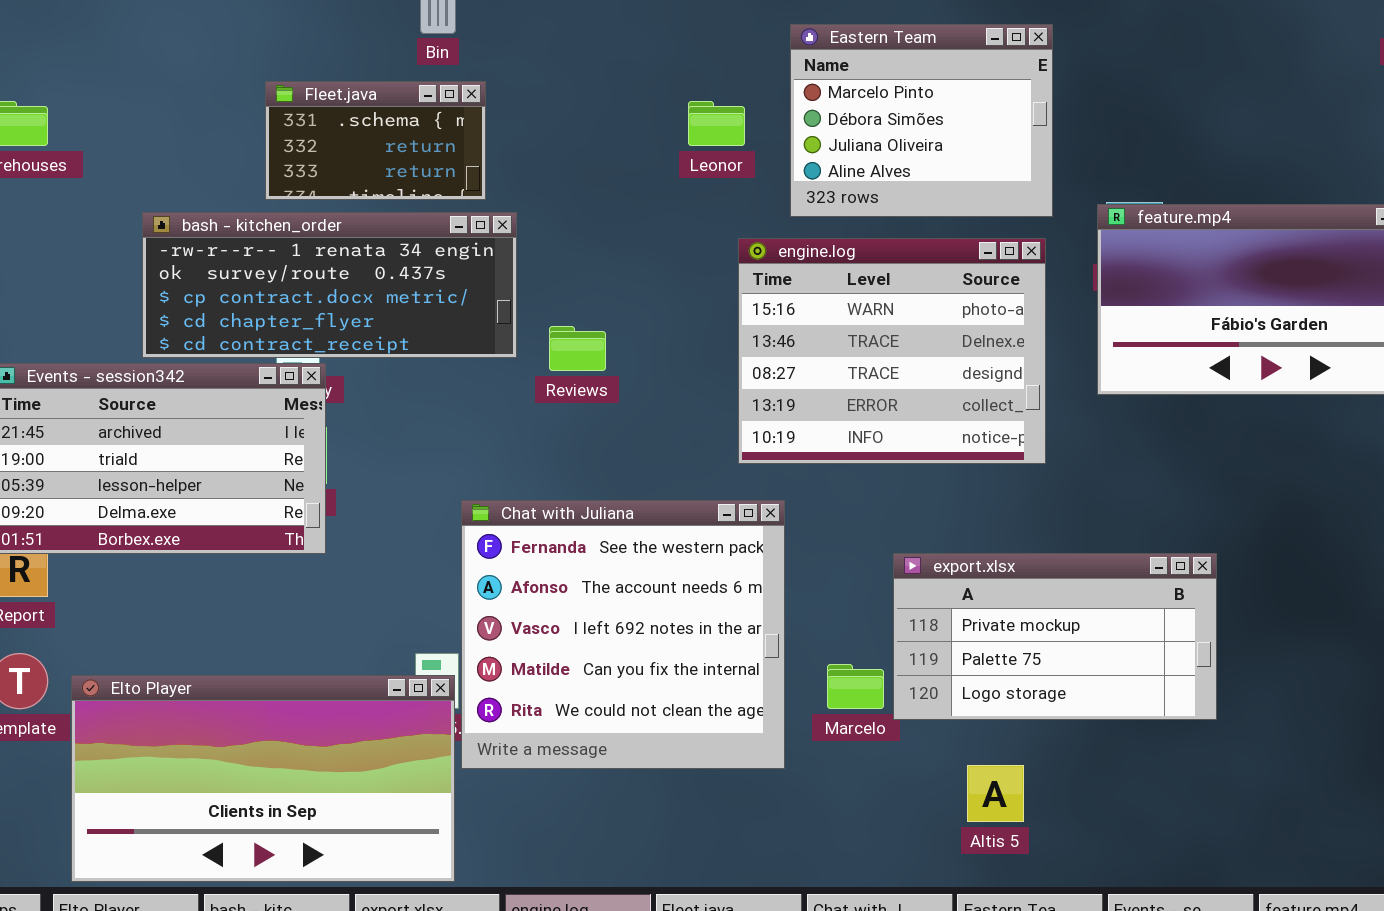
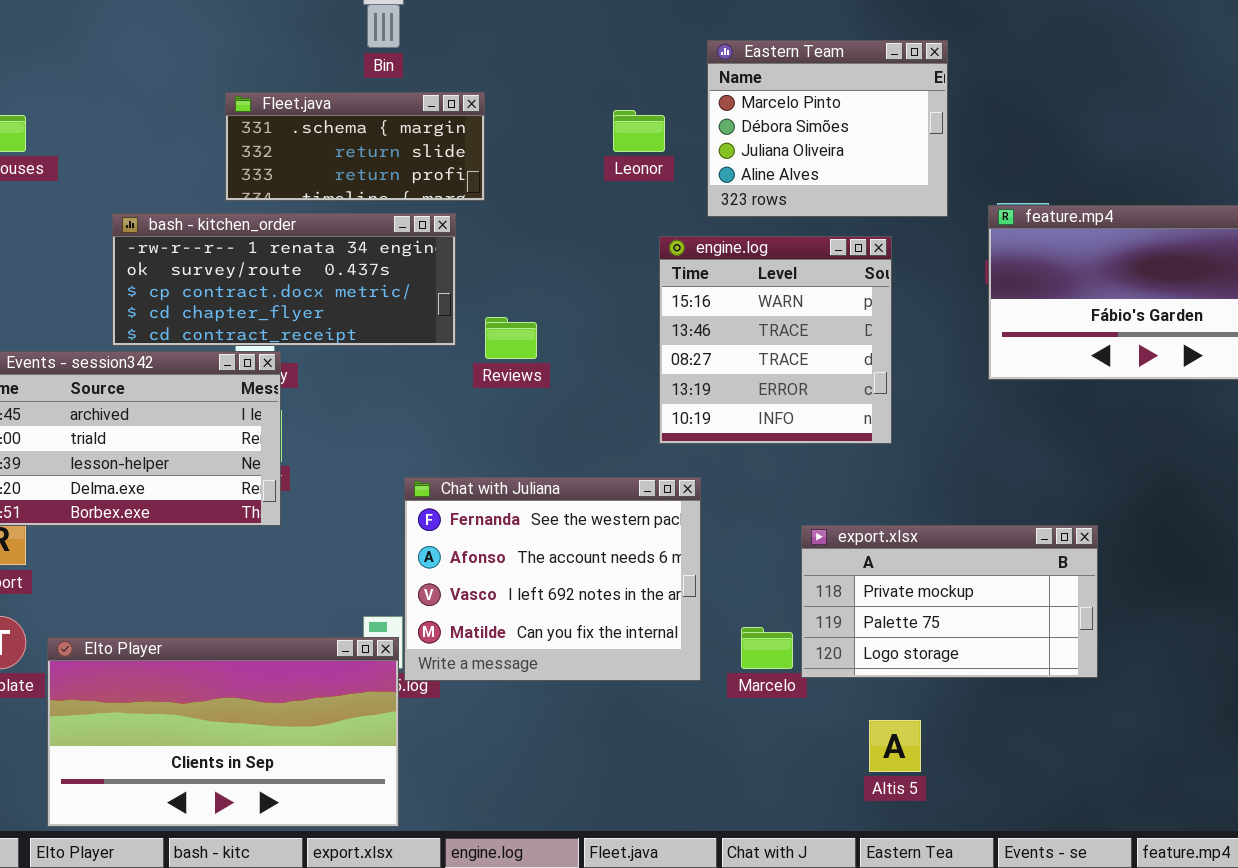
Fleet.java: [265,81,486,200] -> [225,92,485,201], resized
engine.log: [738,238,1046,464] -> [659,236,892,444], resized
Chat with Juliana: [461,500,785,769] -> [404,477,701,681], resized

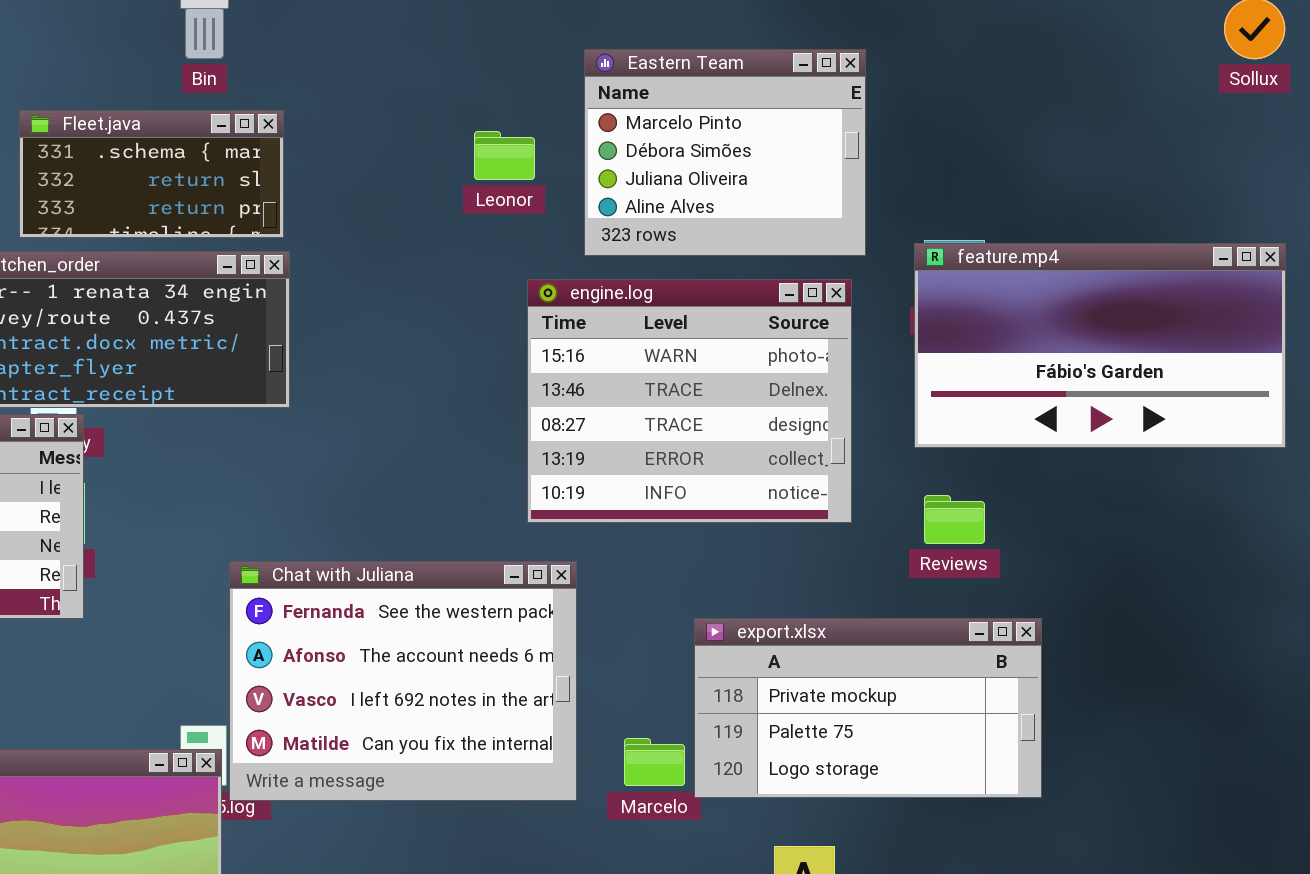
Fleet.java: [225,92,485,201] -> [19,110,284,238], resized
engine.log: [659,236,892,444] -> [527,279,852,523], resized
Reviews: [485,317,537,359] -> [924,495,985,544], moved

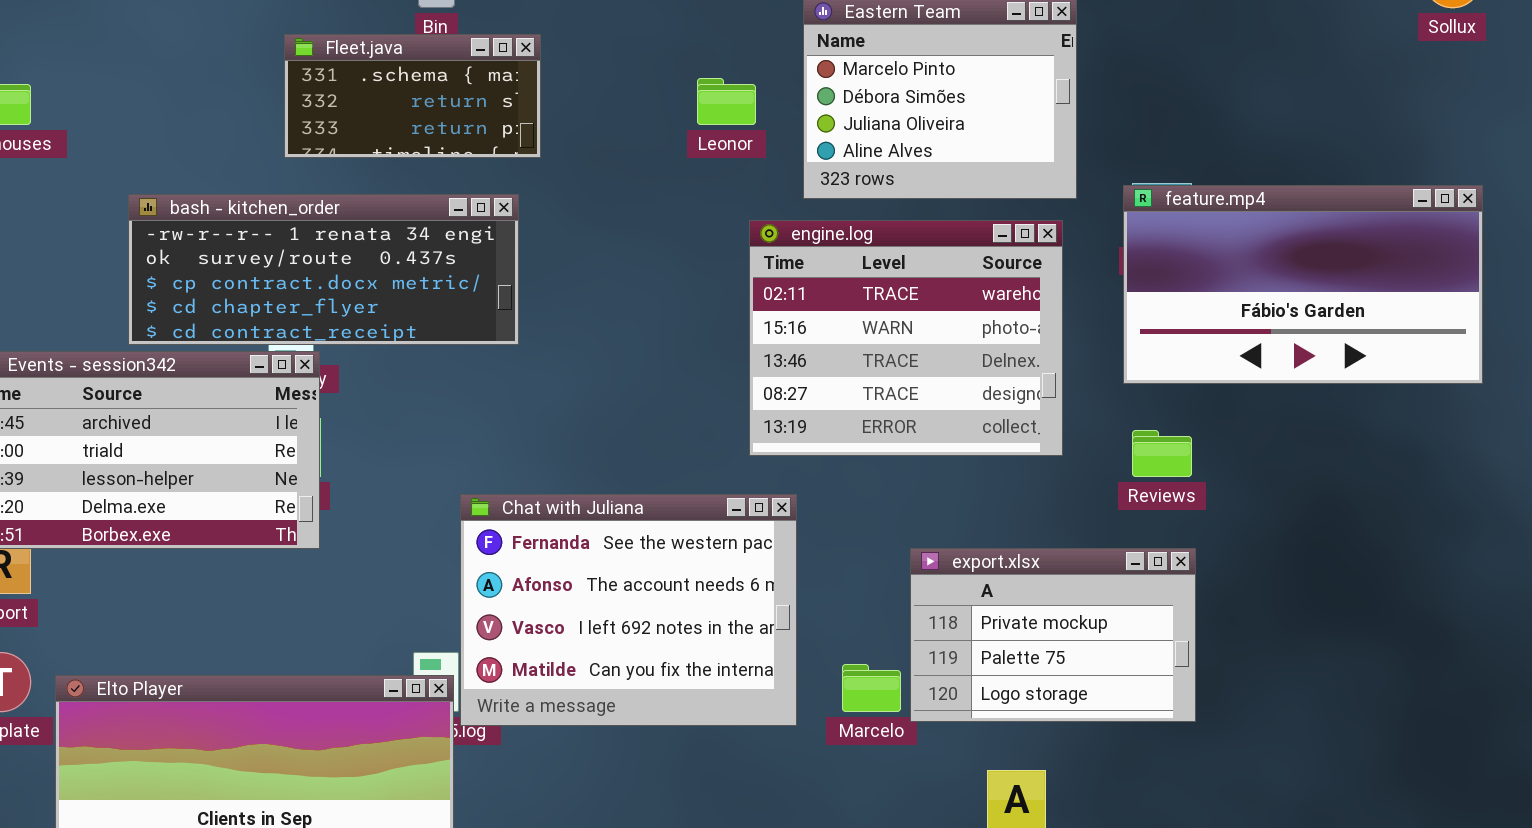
Fleet.java: [19,110,284,238] -> [284,34,541,158], moved
engine.log: [527,279,852,523] -> [749,220,1063,456], scrolled up 1 row
export.xlsx: [694,618,1042,798] -> [910,548,1196,722], resized

